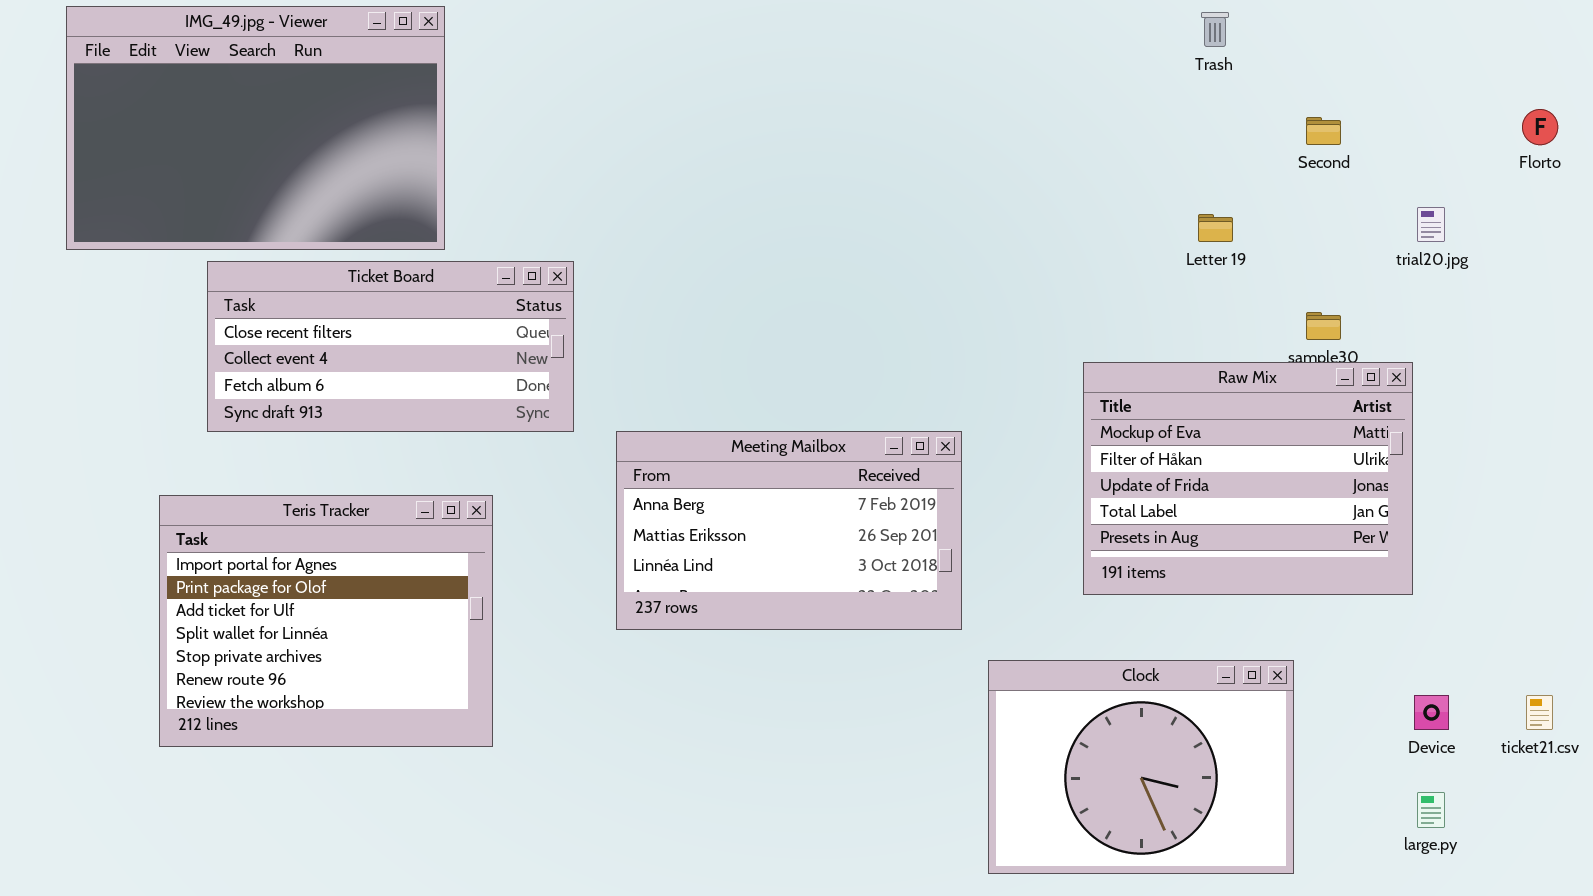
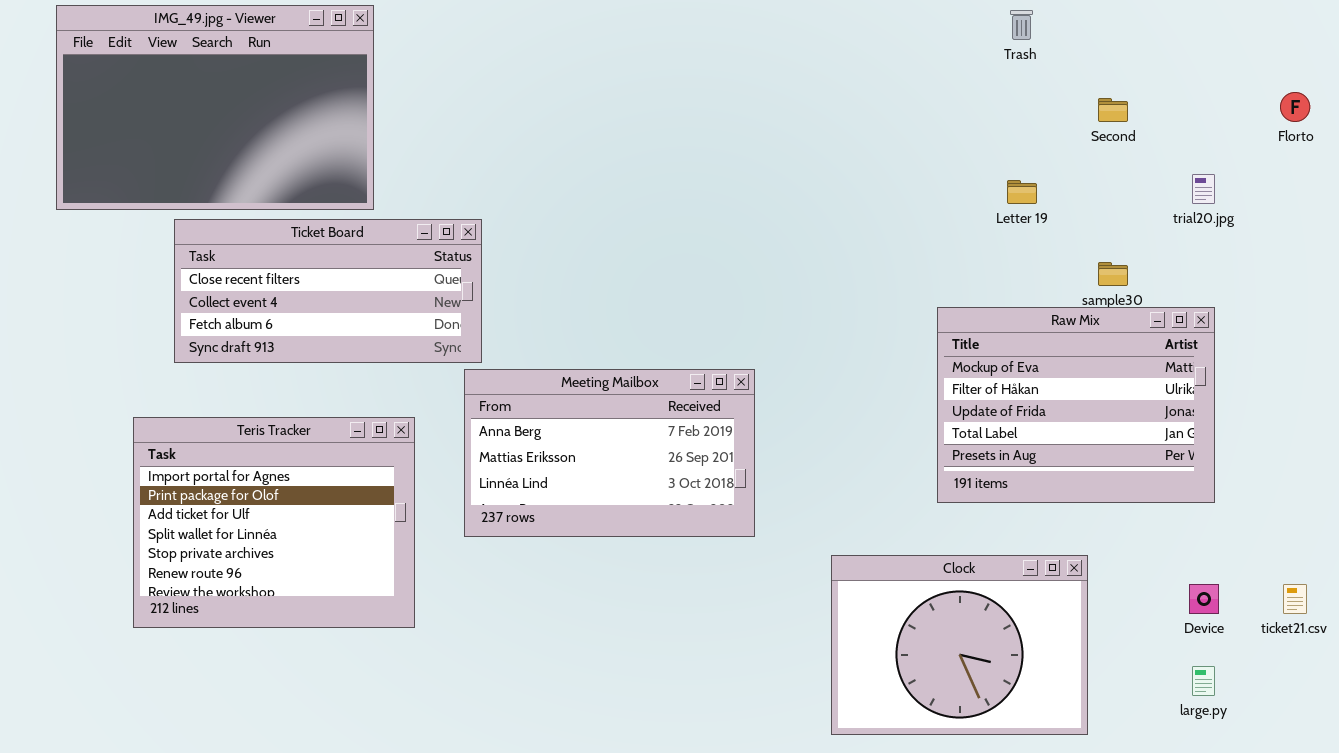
Raw Mix: [1083,362,1413,595] -> [937,307,1215,503], moved
Meeting Mailbox: [616,431,962,630] -> [464,369,755,537], moved

